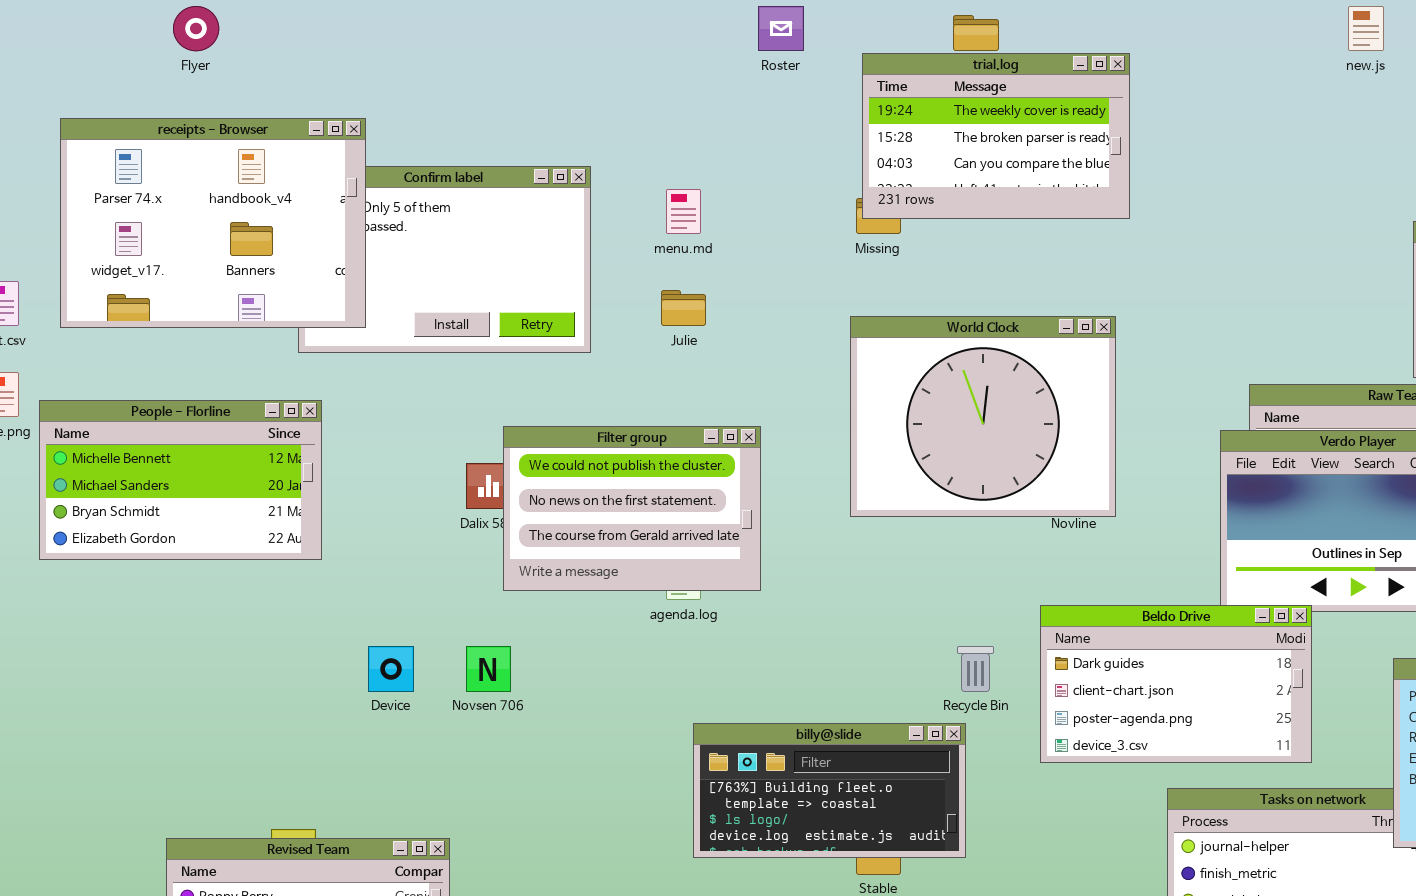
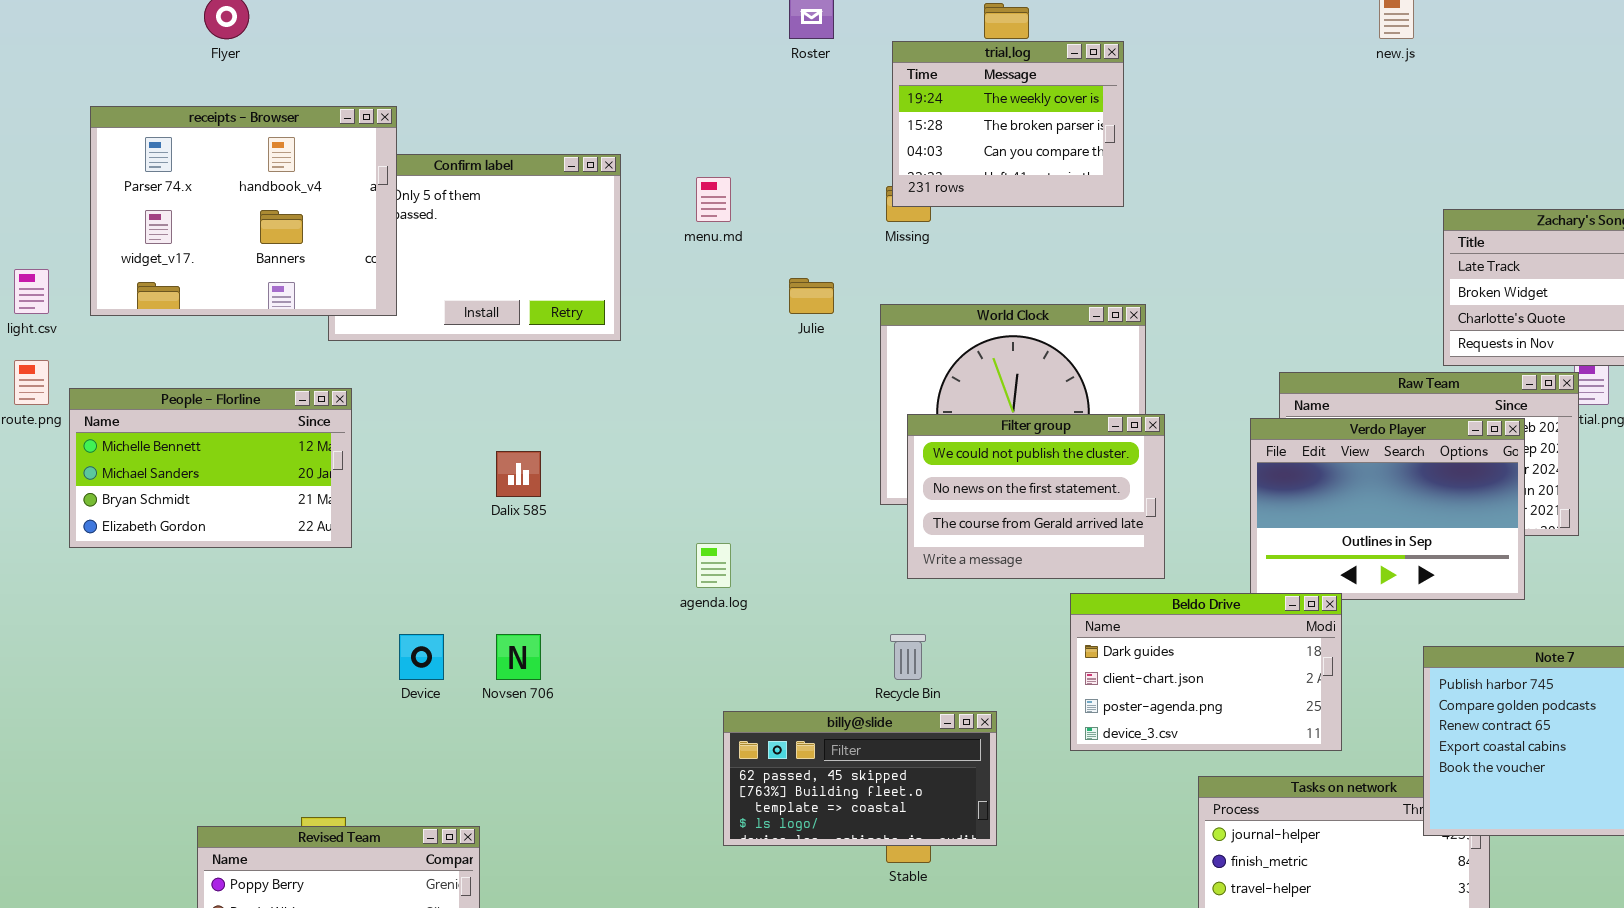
trial.log: [862,53,1130,219] -> [892,41,1124,207], resized
Julie: [661,290,706,326] -> [789,278,834,314], moved
Filter group: [503,426,761,591] -> [907,414,1165,579], moved
Recycle Bin: [957,646,994,692] -> [890,634,926,680], moved
billy@slide: [693,723,966,858] -> [723,711,997,846], scrolled up 1 row

